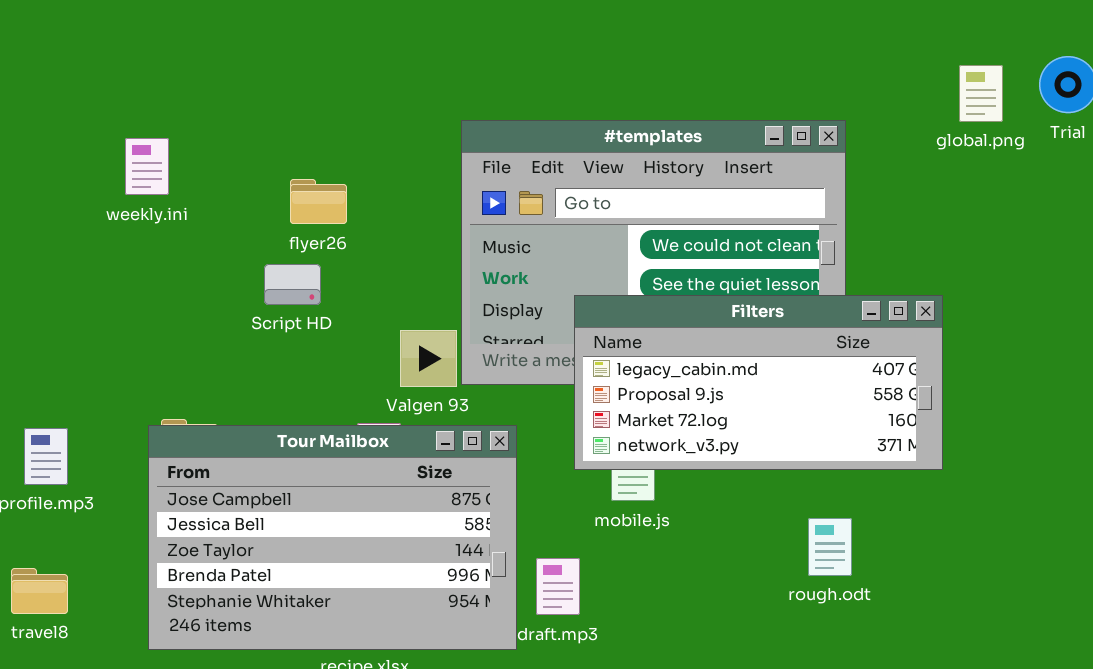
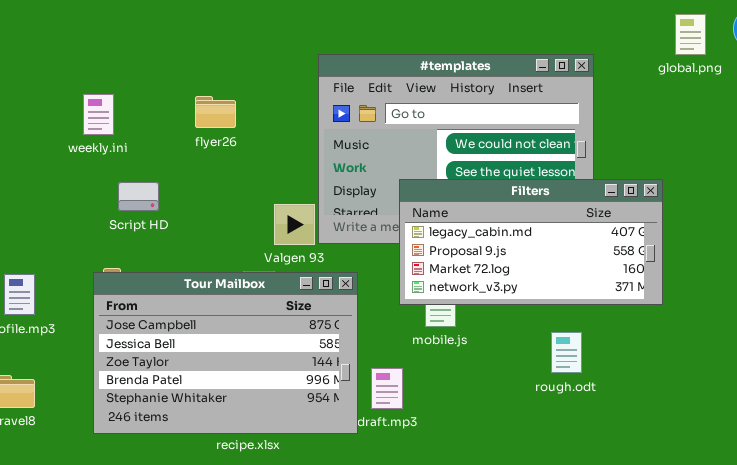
weekly.ini: [125,138,169,195] -> [83,94,114,135], moved
Script HD: [264,264,321,305] -> [118,182,159,211], moved
rough.odt: [808,518,852,576] -> [551,332,582,373], moved

